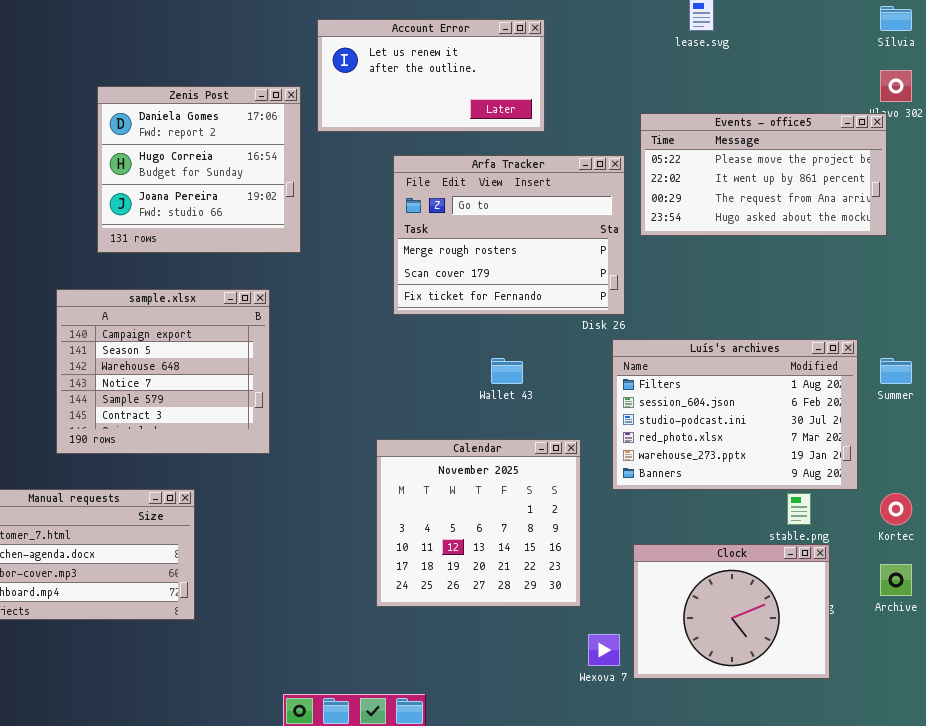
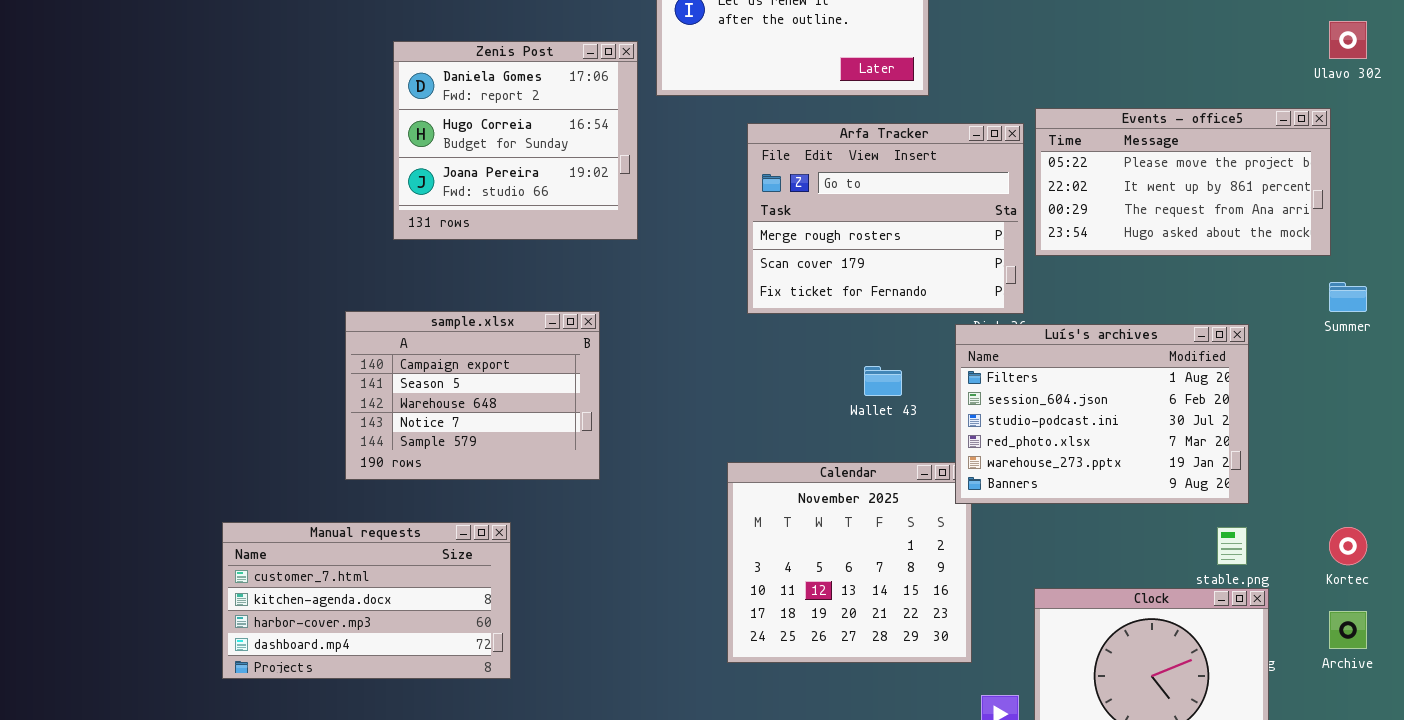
Events - office5: [640,113,887,236] -> [1035,108,1331,256], moved
sample.xlsx: [56,289,270,454] -> [345,311,600,480], resized
Luís's archives: [612,339,858,490] -> [955,324,1249,504], moved
Summer: [880,358,912,384] -> [1329,282,1367,312], moved

